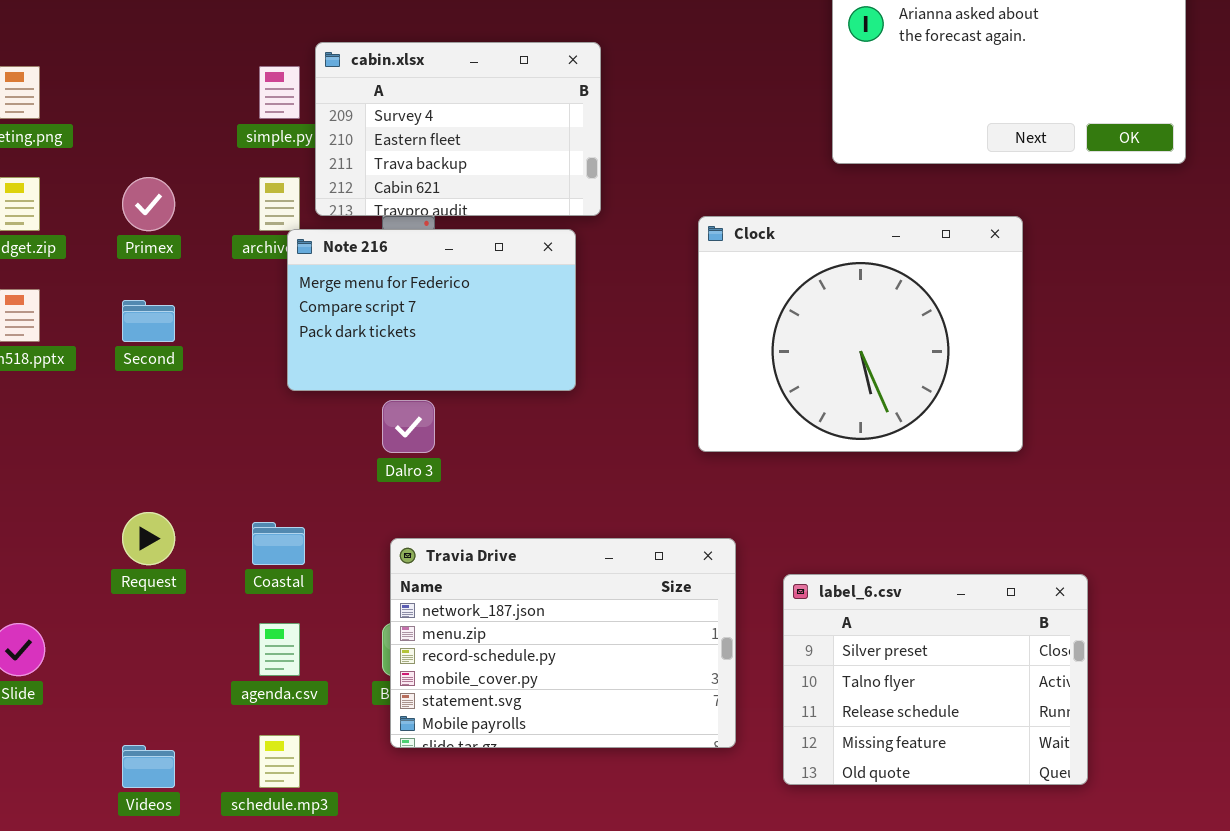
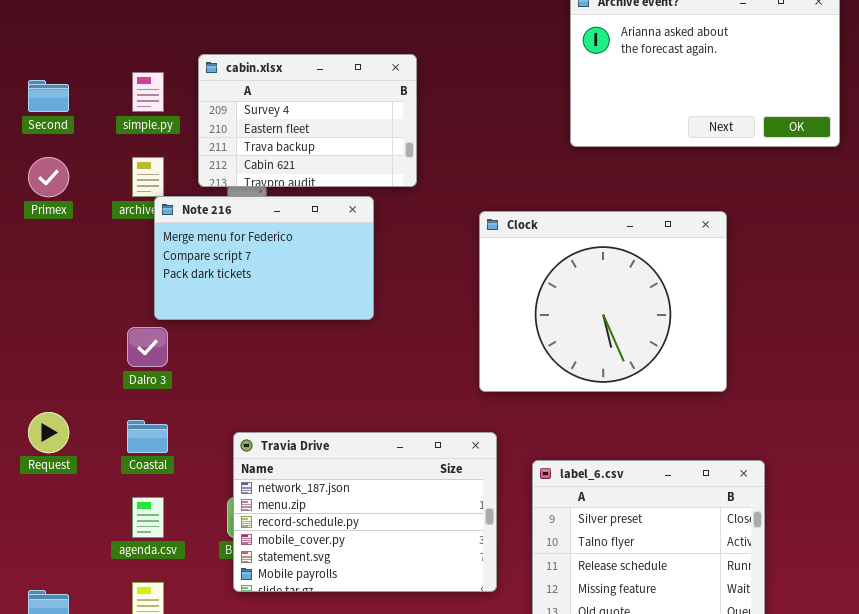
cabin.xlsx: [315,42,601,216] -> [198,54,417,187], moved
Clock: [698,216,1023,452] -> [479,211,727,392], moved
Second: [122,300,175,342] -> [28,80,69,112], moved
Dalro 3: [382,400,435,453] -> [127,327,168,367], moved

